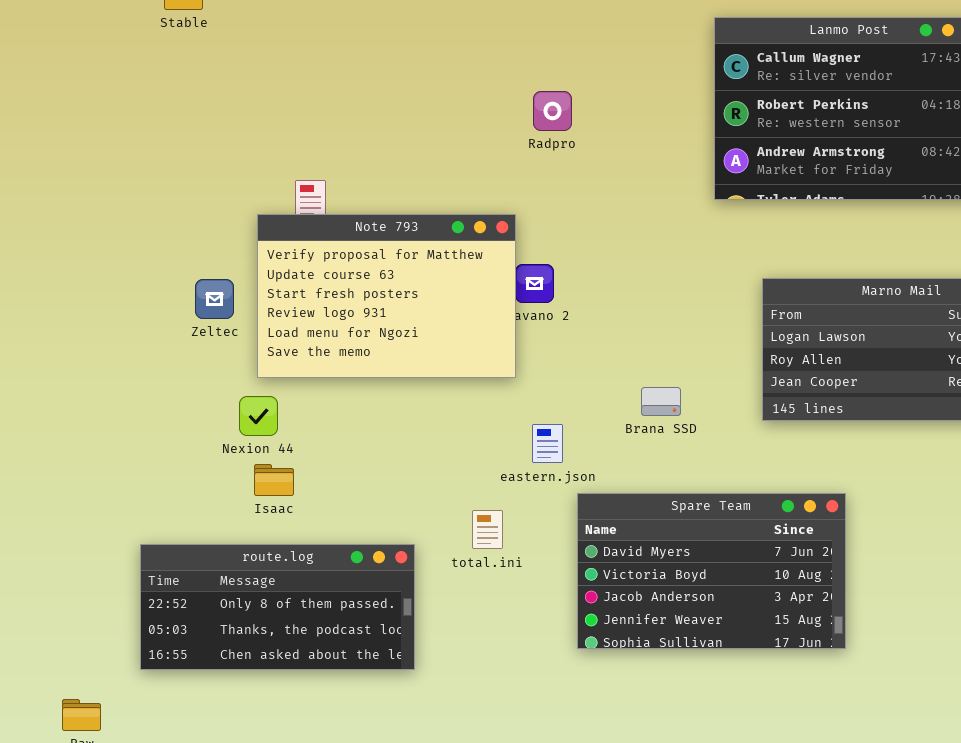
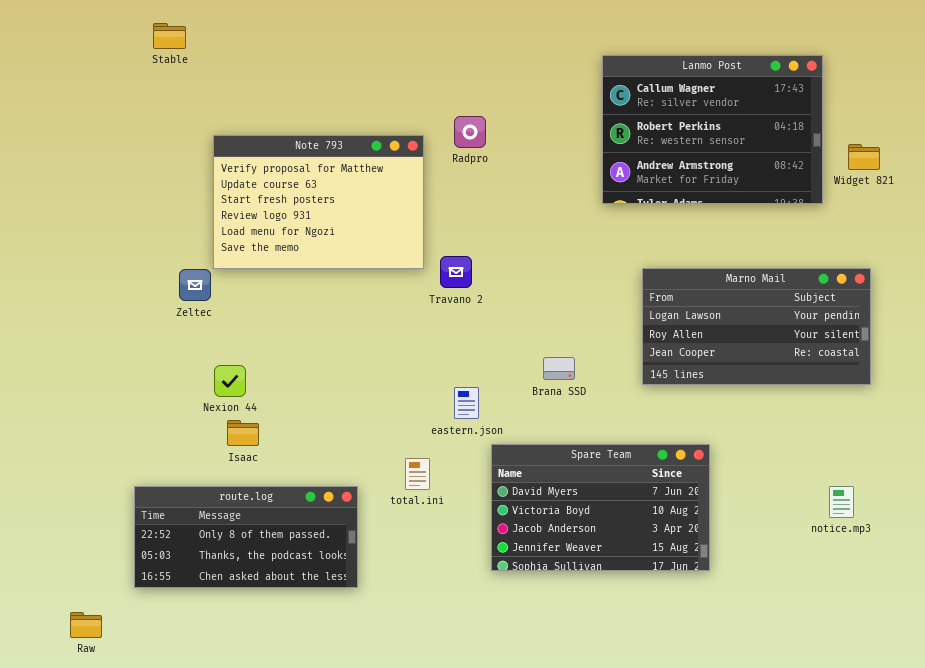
Note 793: [257,214,516,378] -> [213,135,424,269], moved

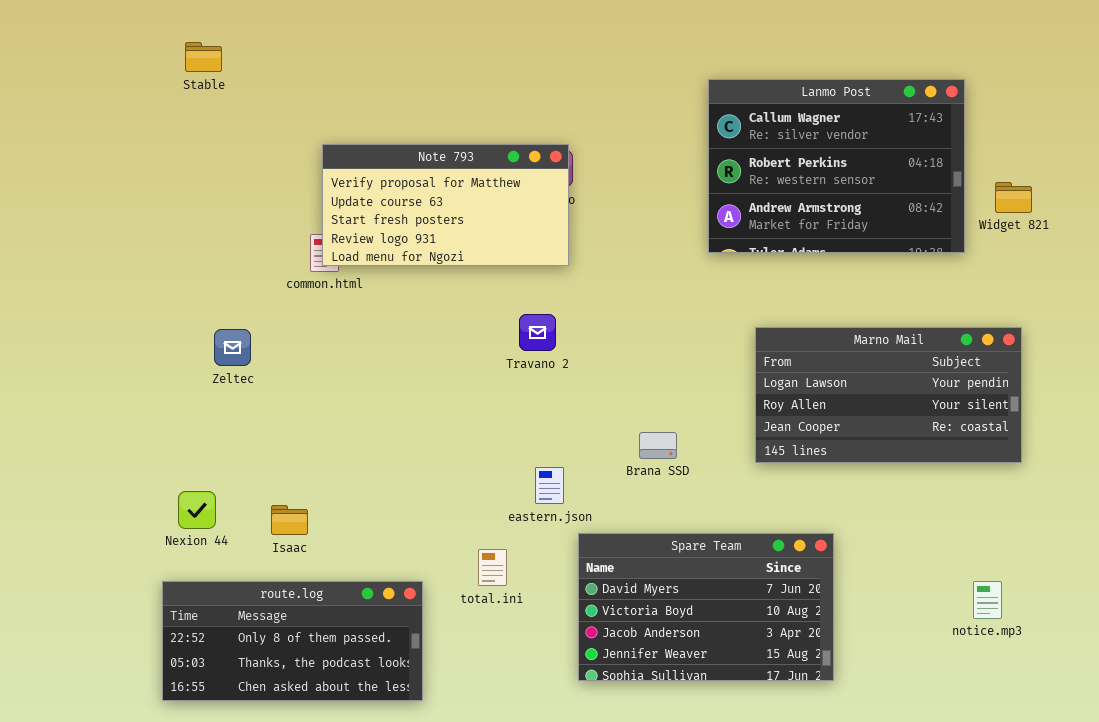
Note 793: [213,135,424,269] -> [322,144,569,266], moved, resized
Nexion 44: [214,365,246,397] -> [178,491,216,529], moved

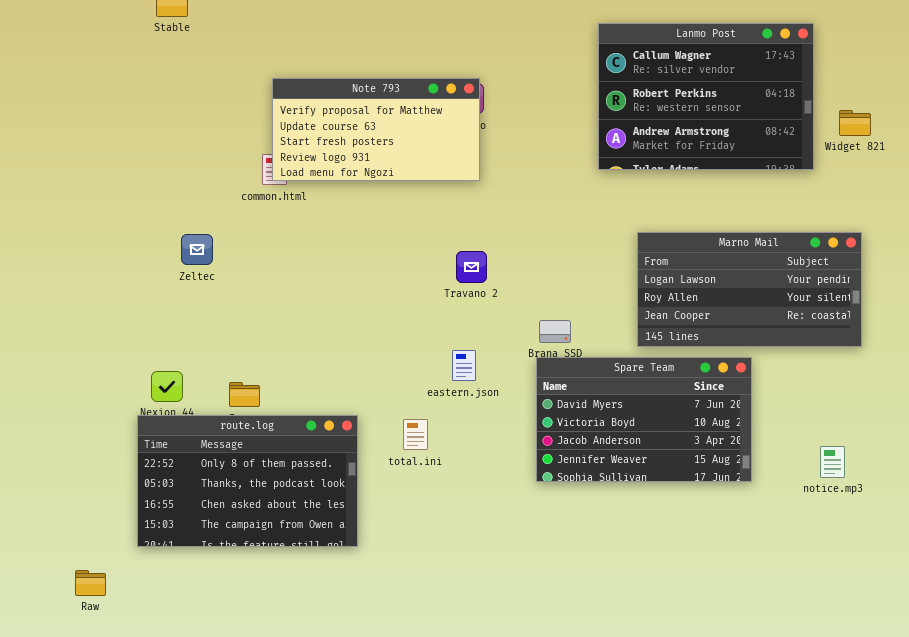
Travano 2: [519,314,556,351] -> [456,251,487,283], moved
Spare Team: [578,533,834,681] -> [536,357,752,482], moved
route.log: [162,581,423,701] -> [137,415,358,547], resized

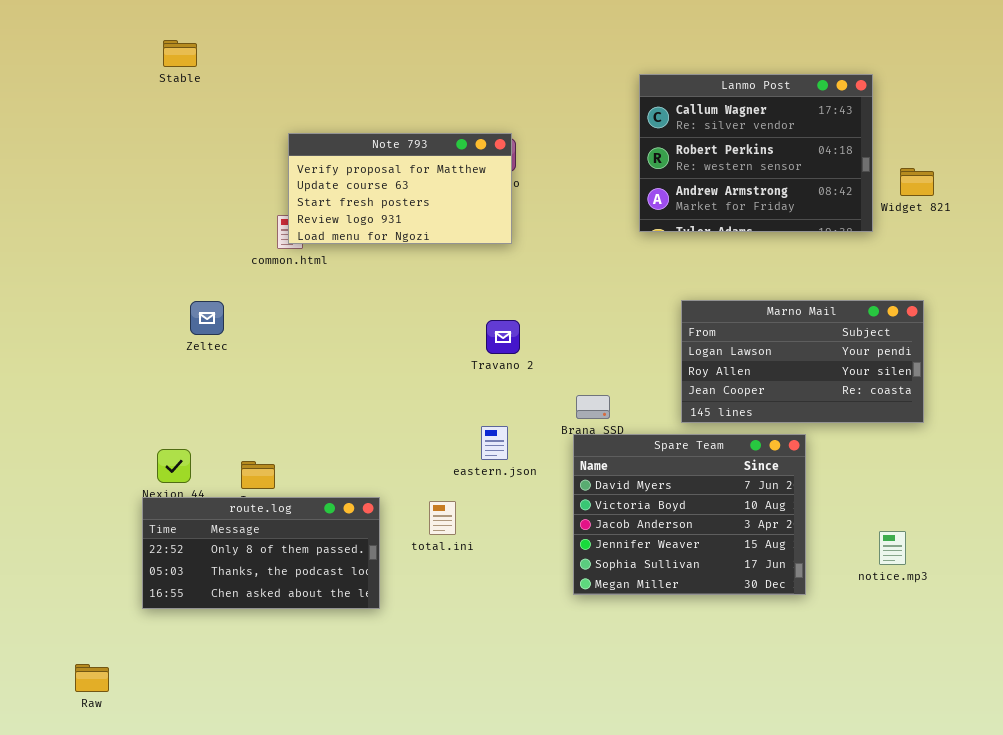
Spare Team: [536,357,752,482] -> [573,434,806,595], resized
route.log: [137,415,358,547] -> [142,497,380,609], resized

